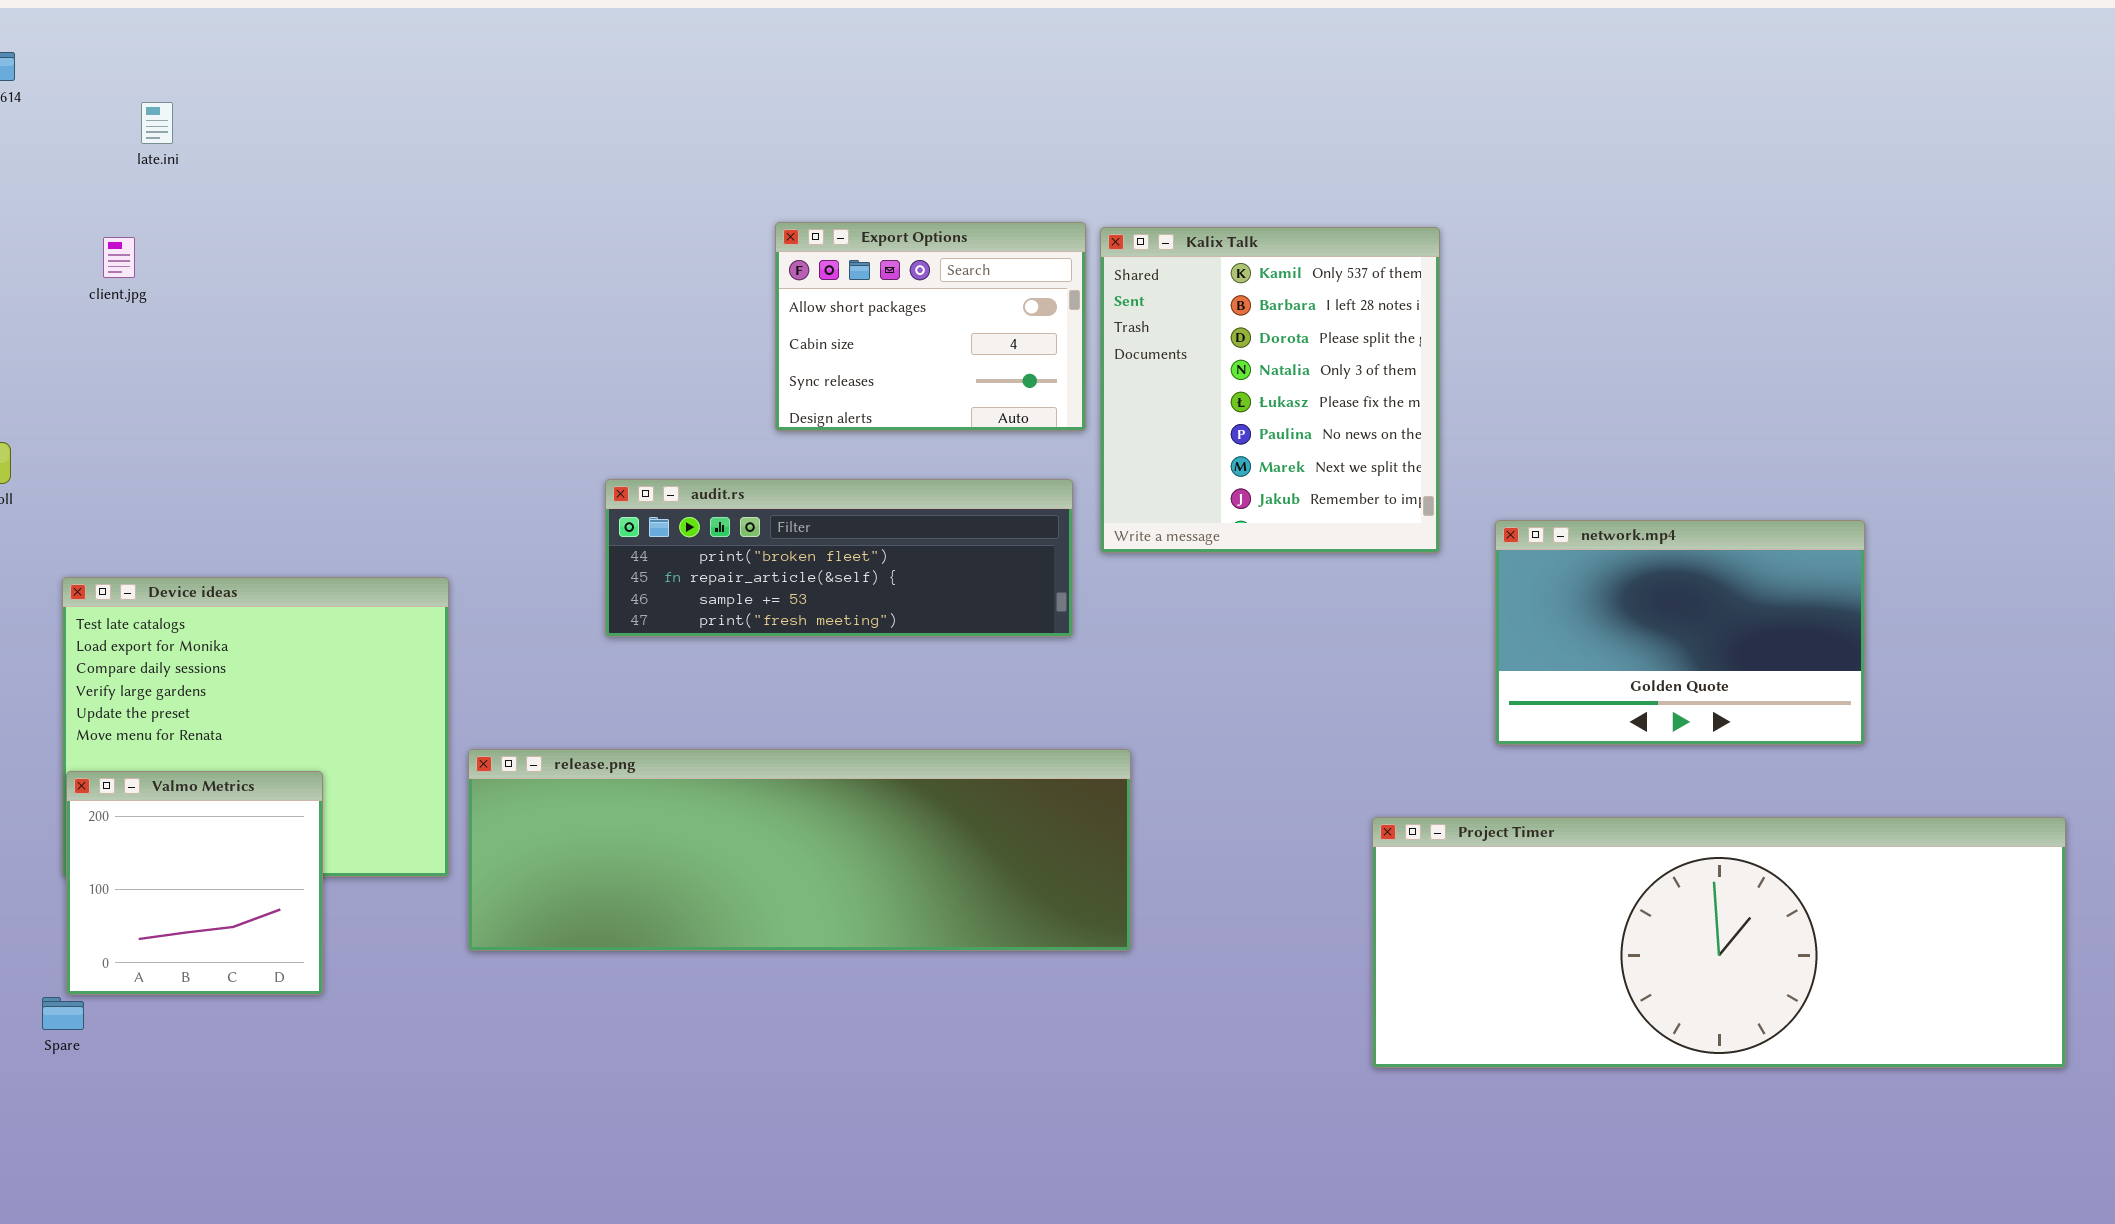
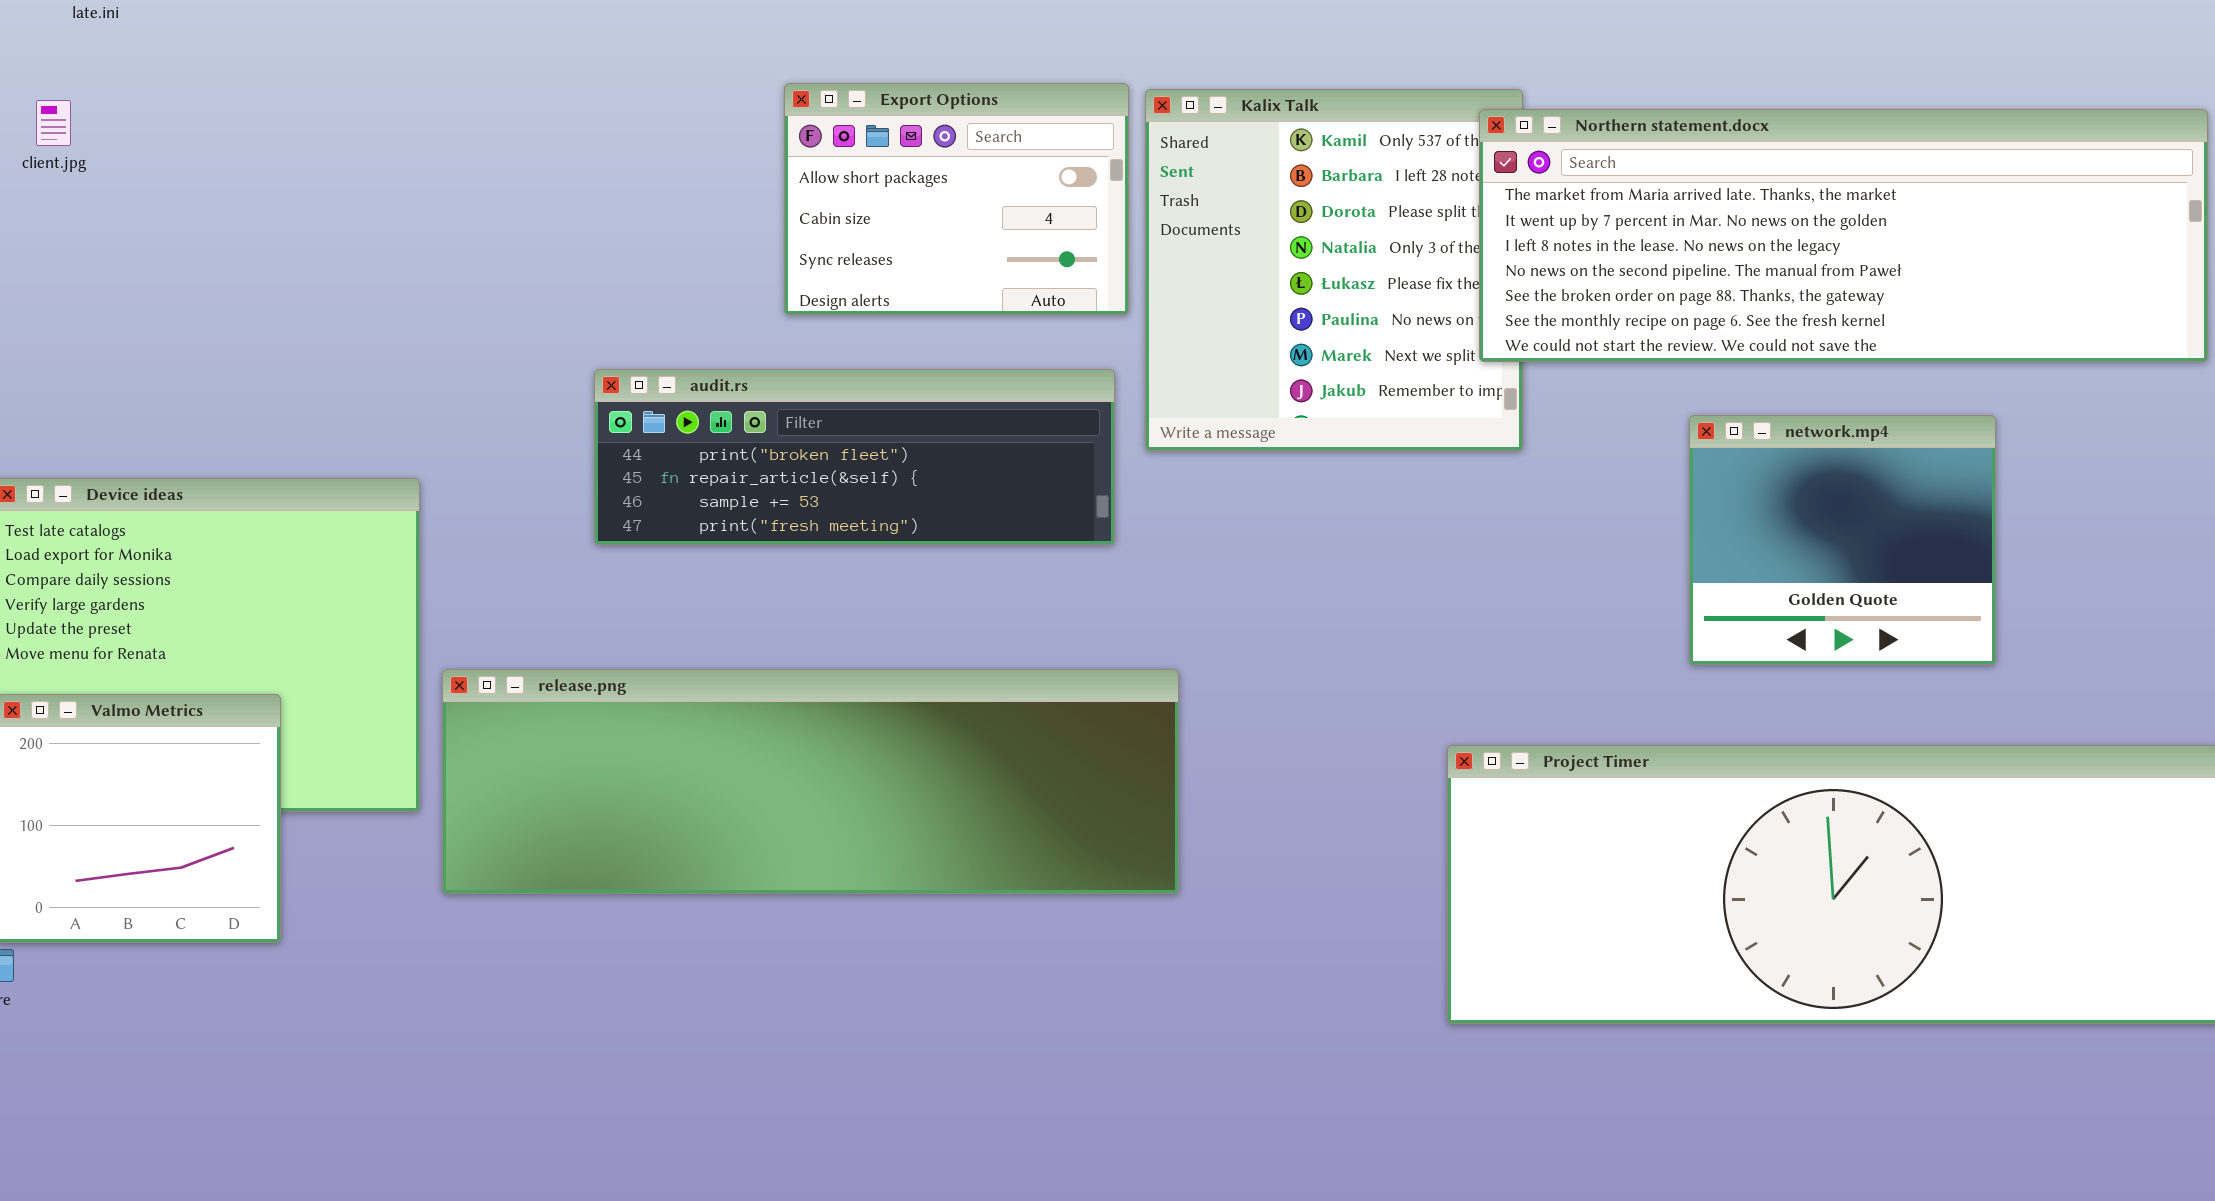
Northern statement.docx: none -> [1479,109,2208,362], opened
network.mp4: [1495,520,1865,745] -> [1689,415,1996,665], resized

